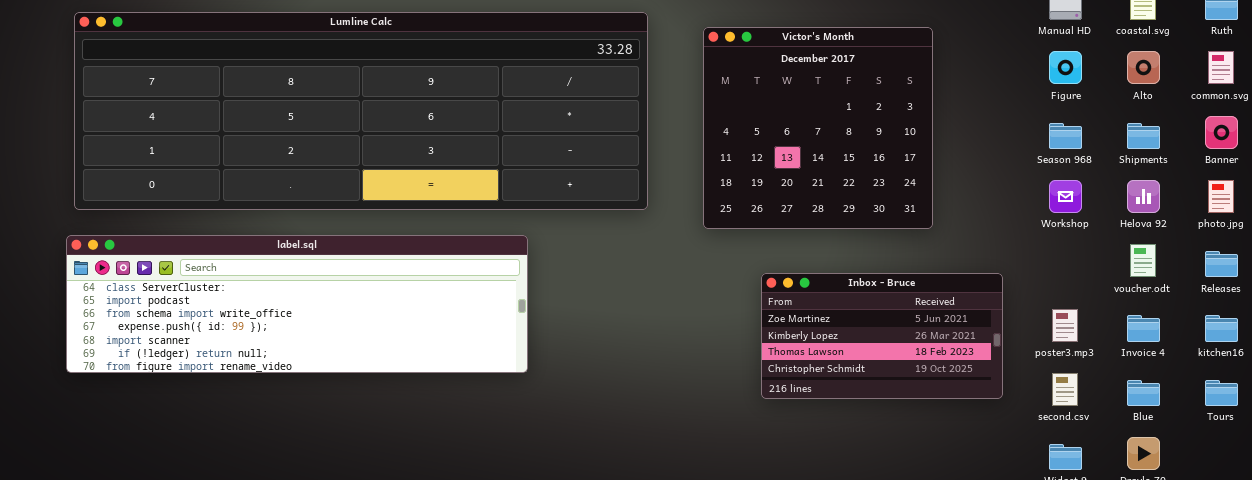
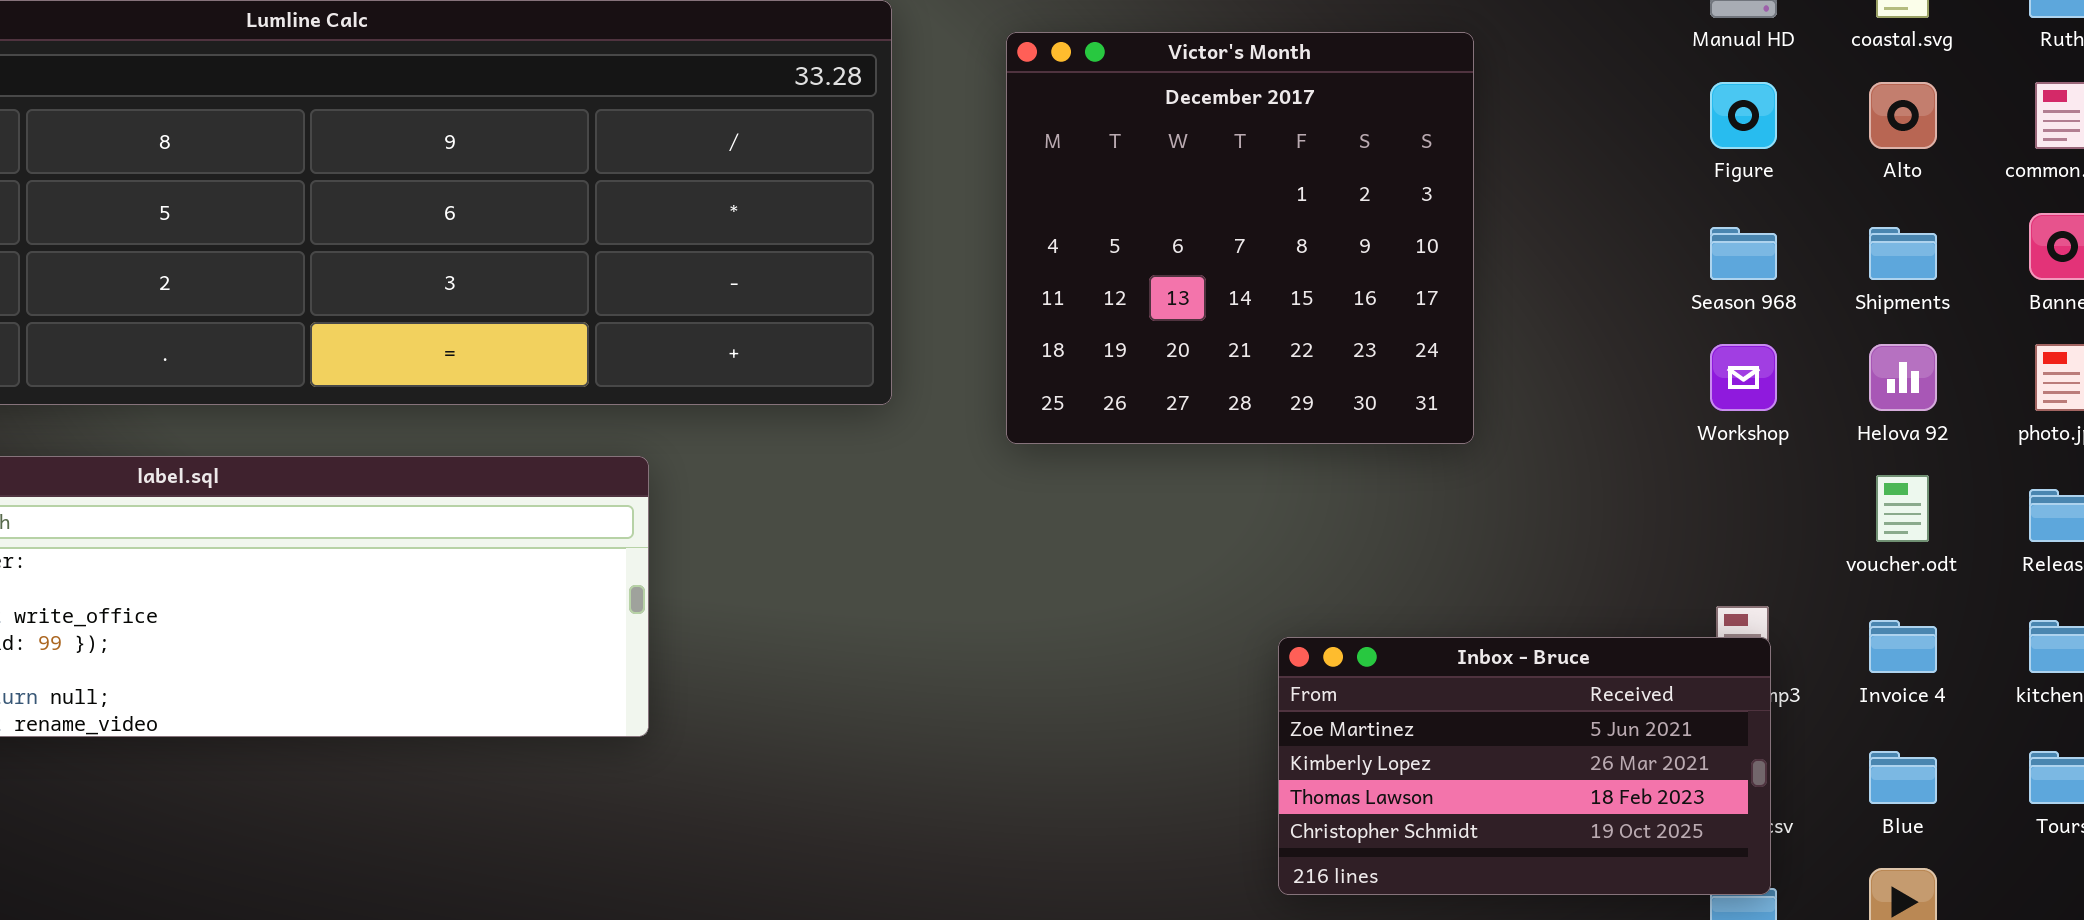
Inbox - Bruce: [761,273,1003,399] -> [1278,637,1771,895], moved

